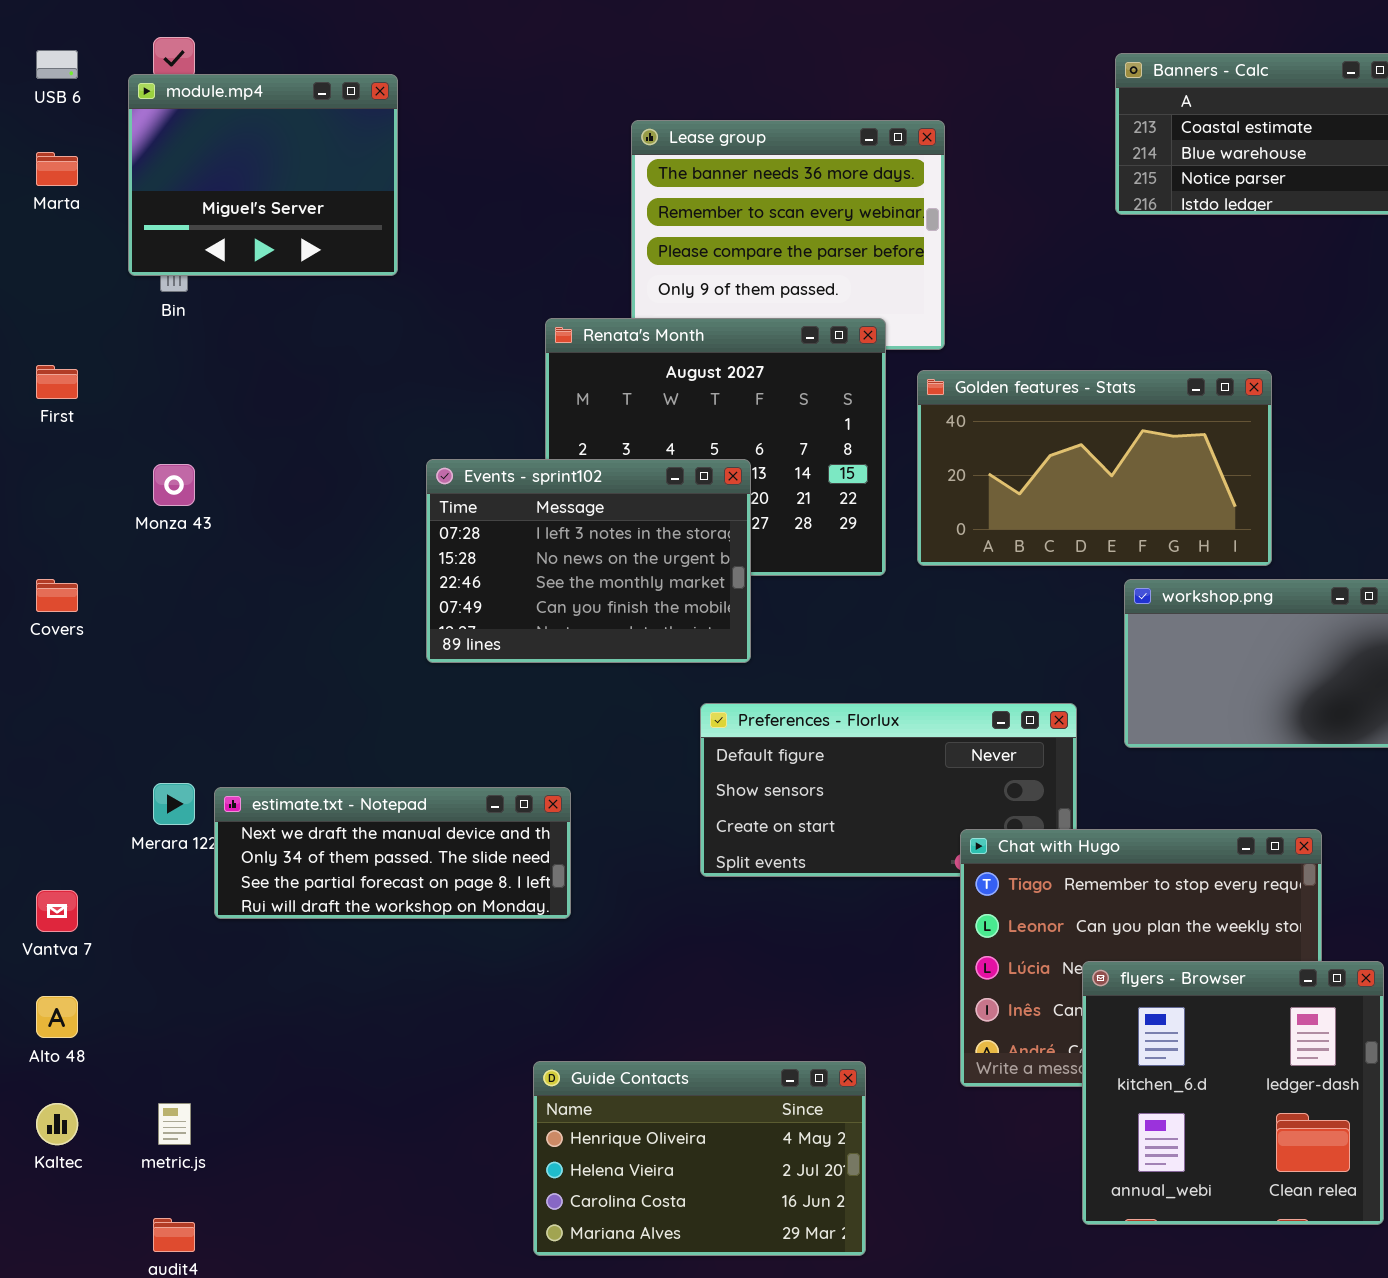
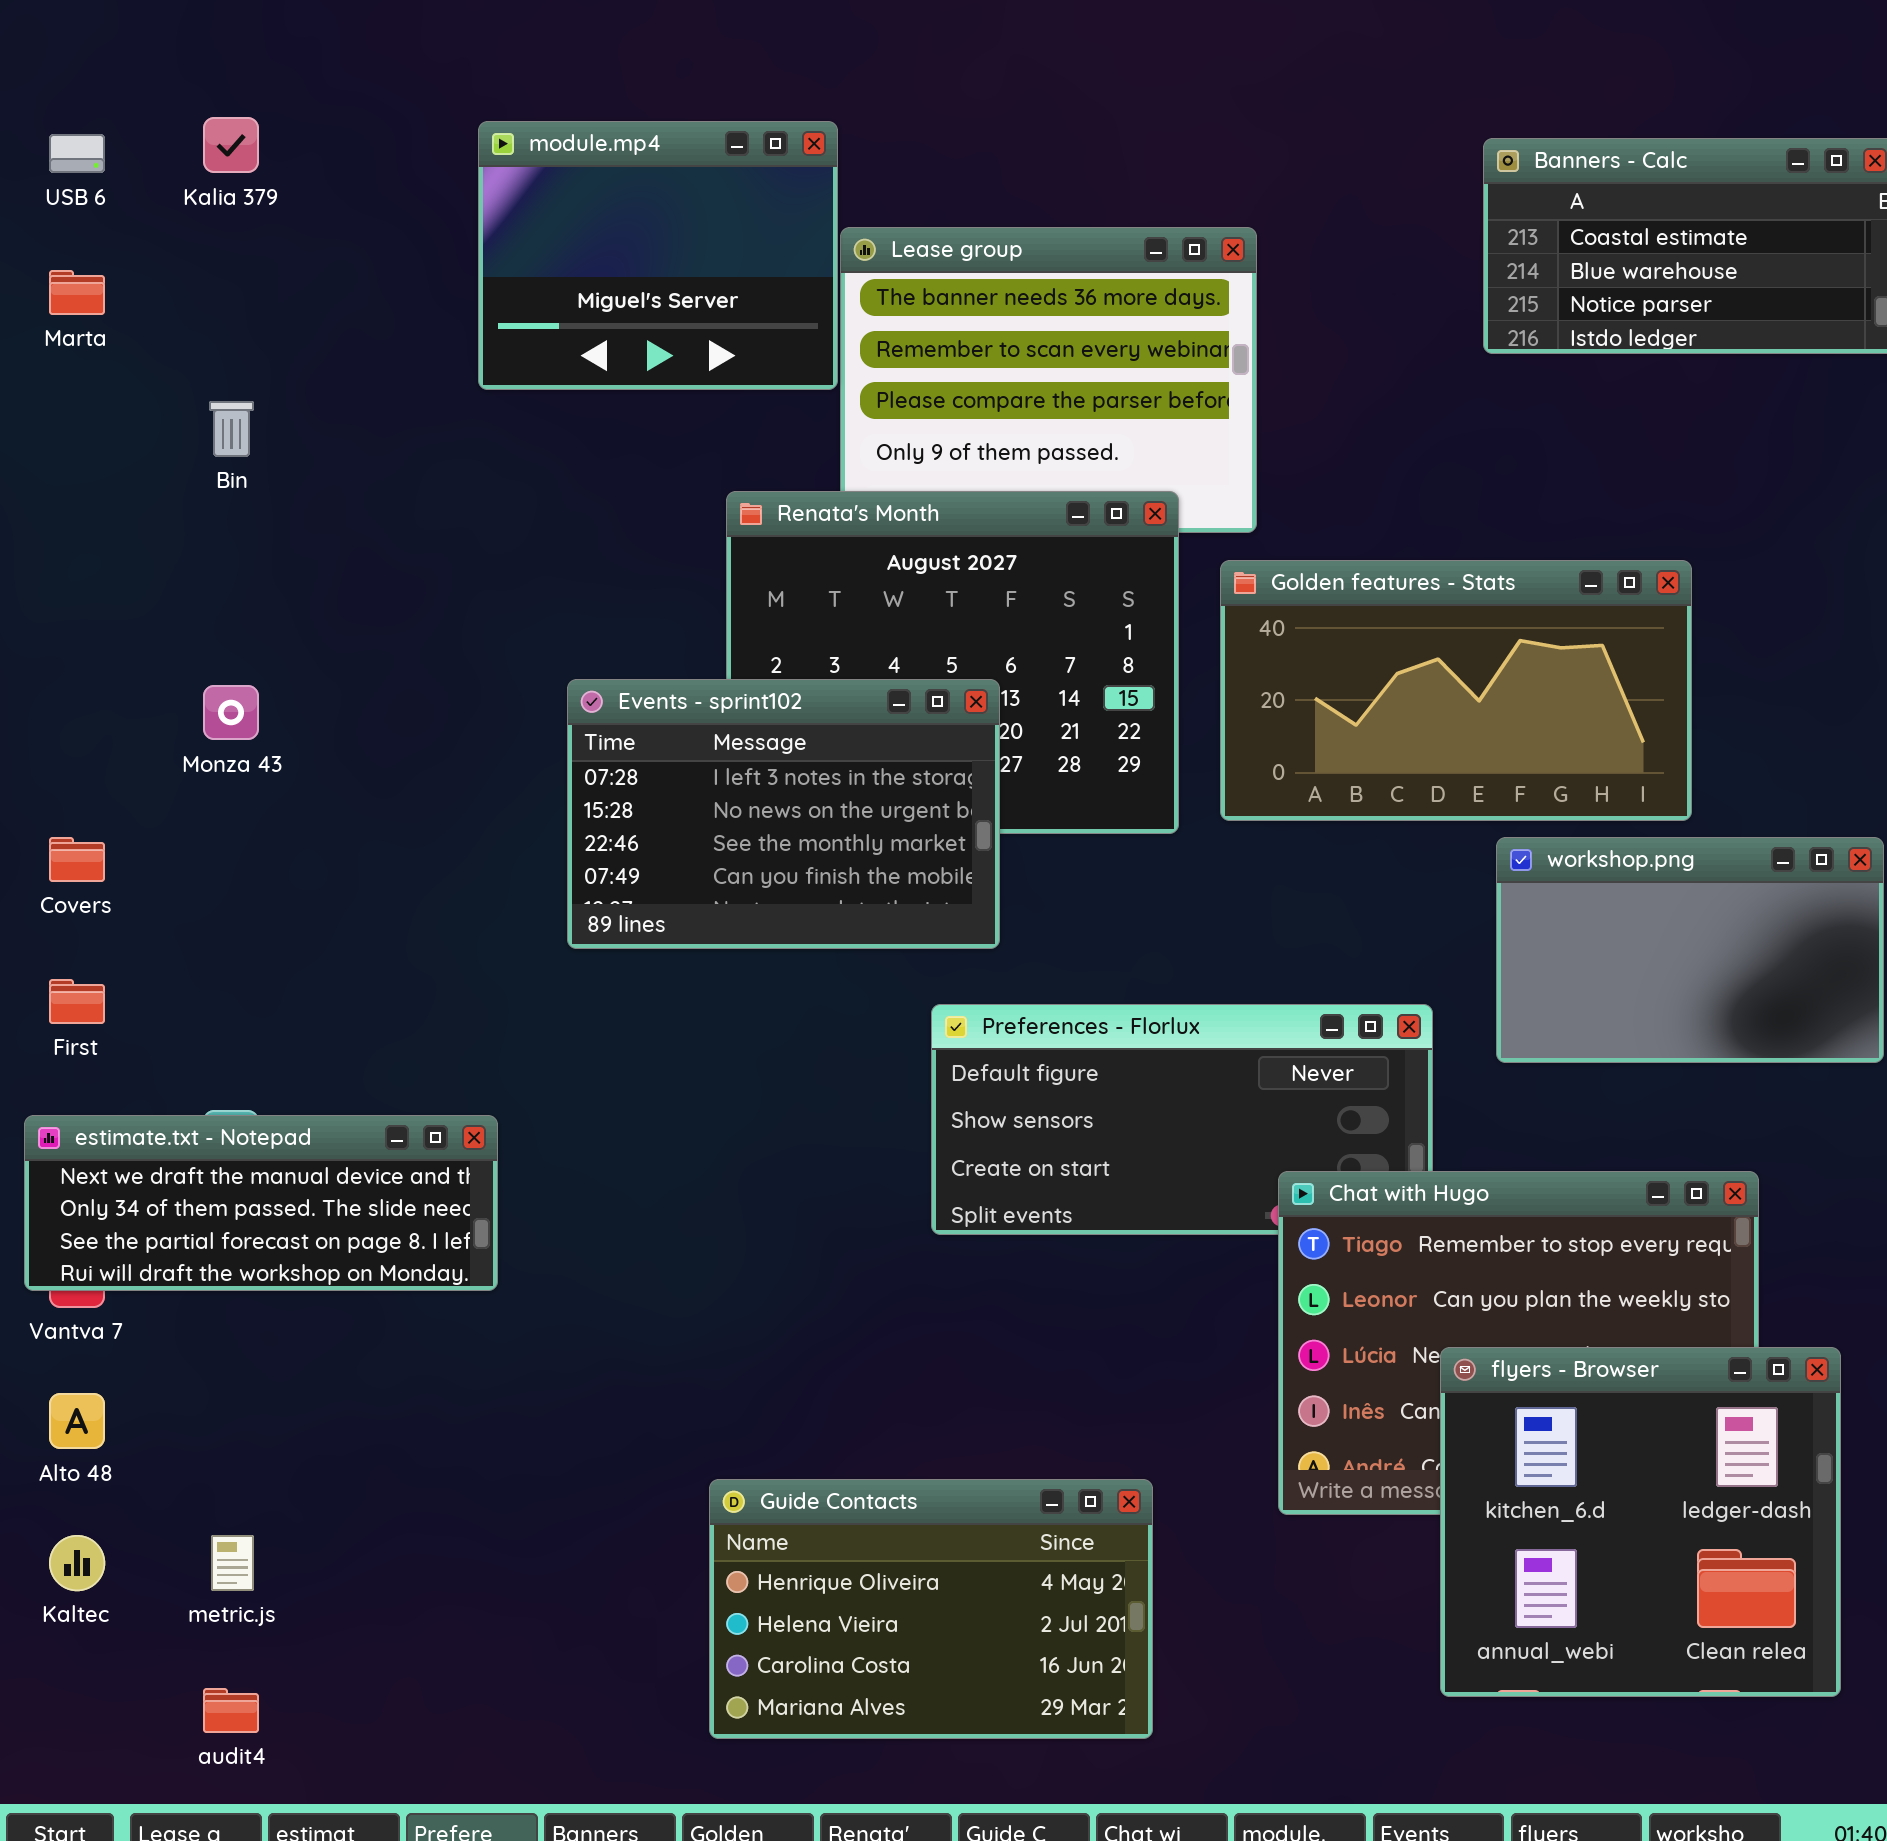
module.mp4: [128,74,398,276] -> [478,121,838,390], moved
First: [36,365,78,399] -> [49,979,105,1024], moved
estimate.txt - Notepad: [214,787,571,919] -> [24,1115,498,1291], moved

